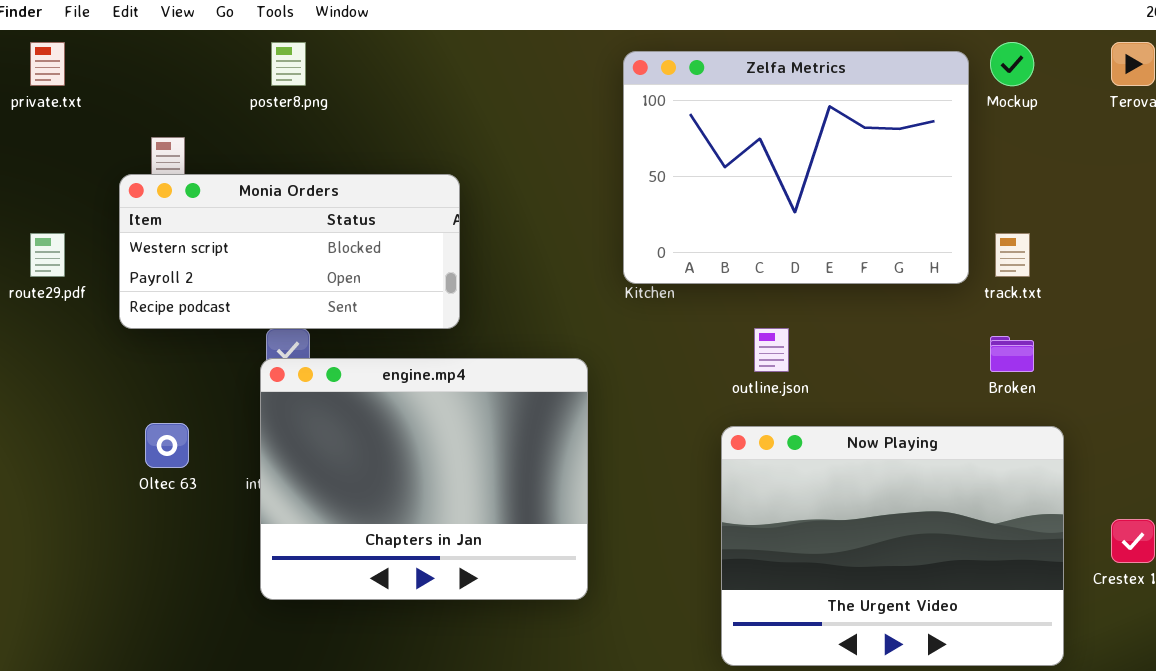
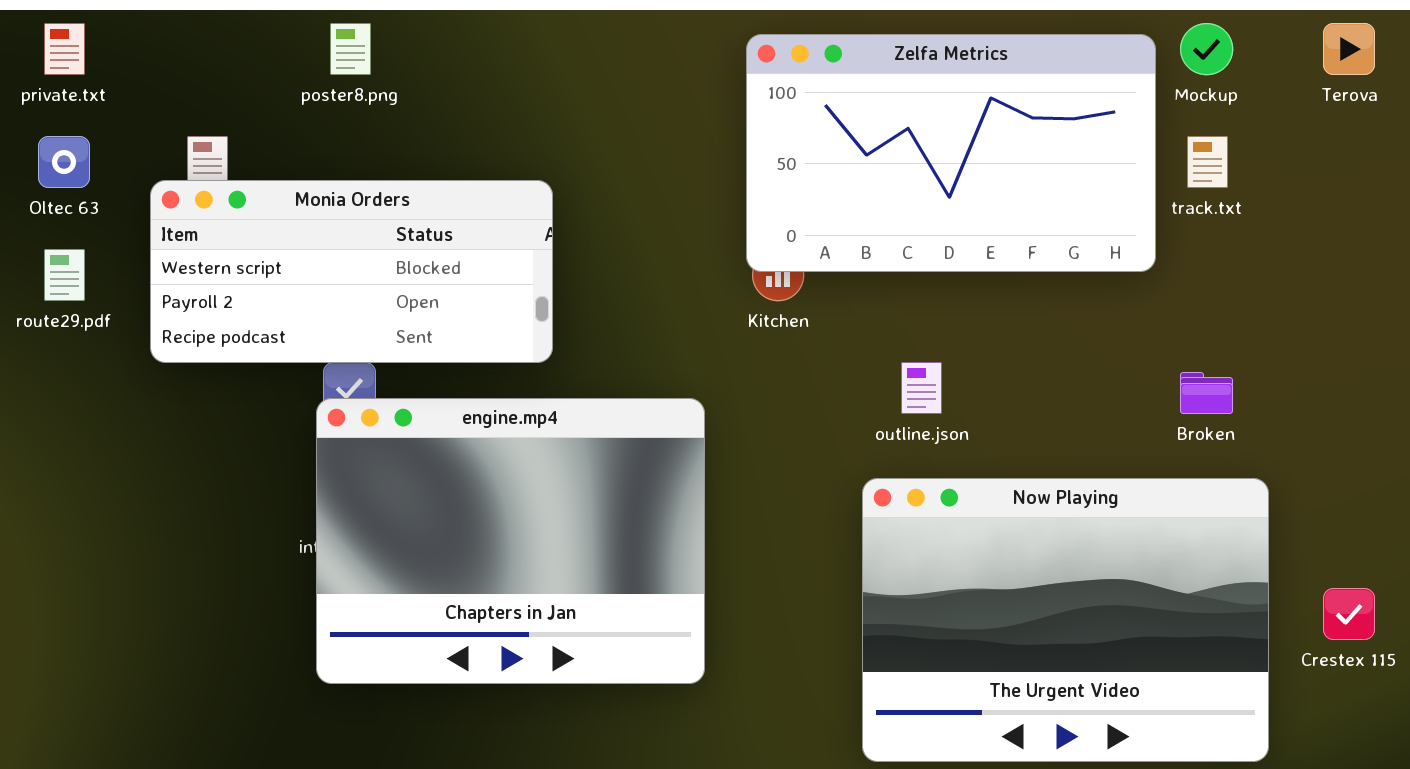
Zelfa Metrics: [623,51,969,284] -> [746,34,1156,272], resized
track.txt: [995,233,1030,277] -> [1187,136,1228,188], moved
Oltec 63: [145,423,189,468] -> [38,136,90,188], moved

